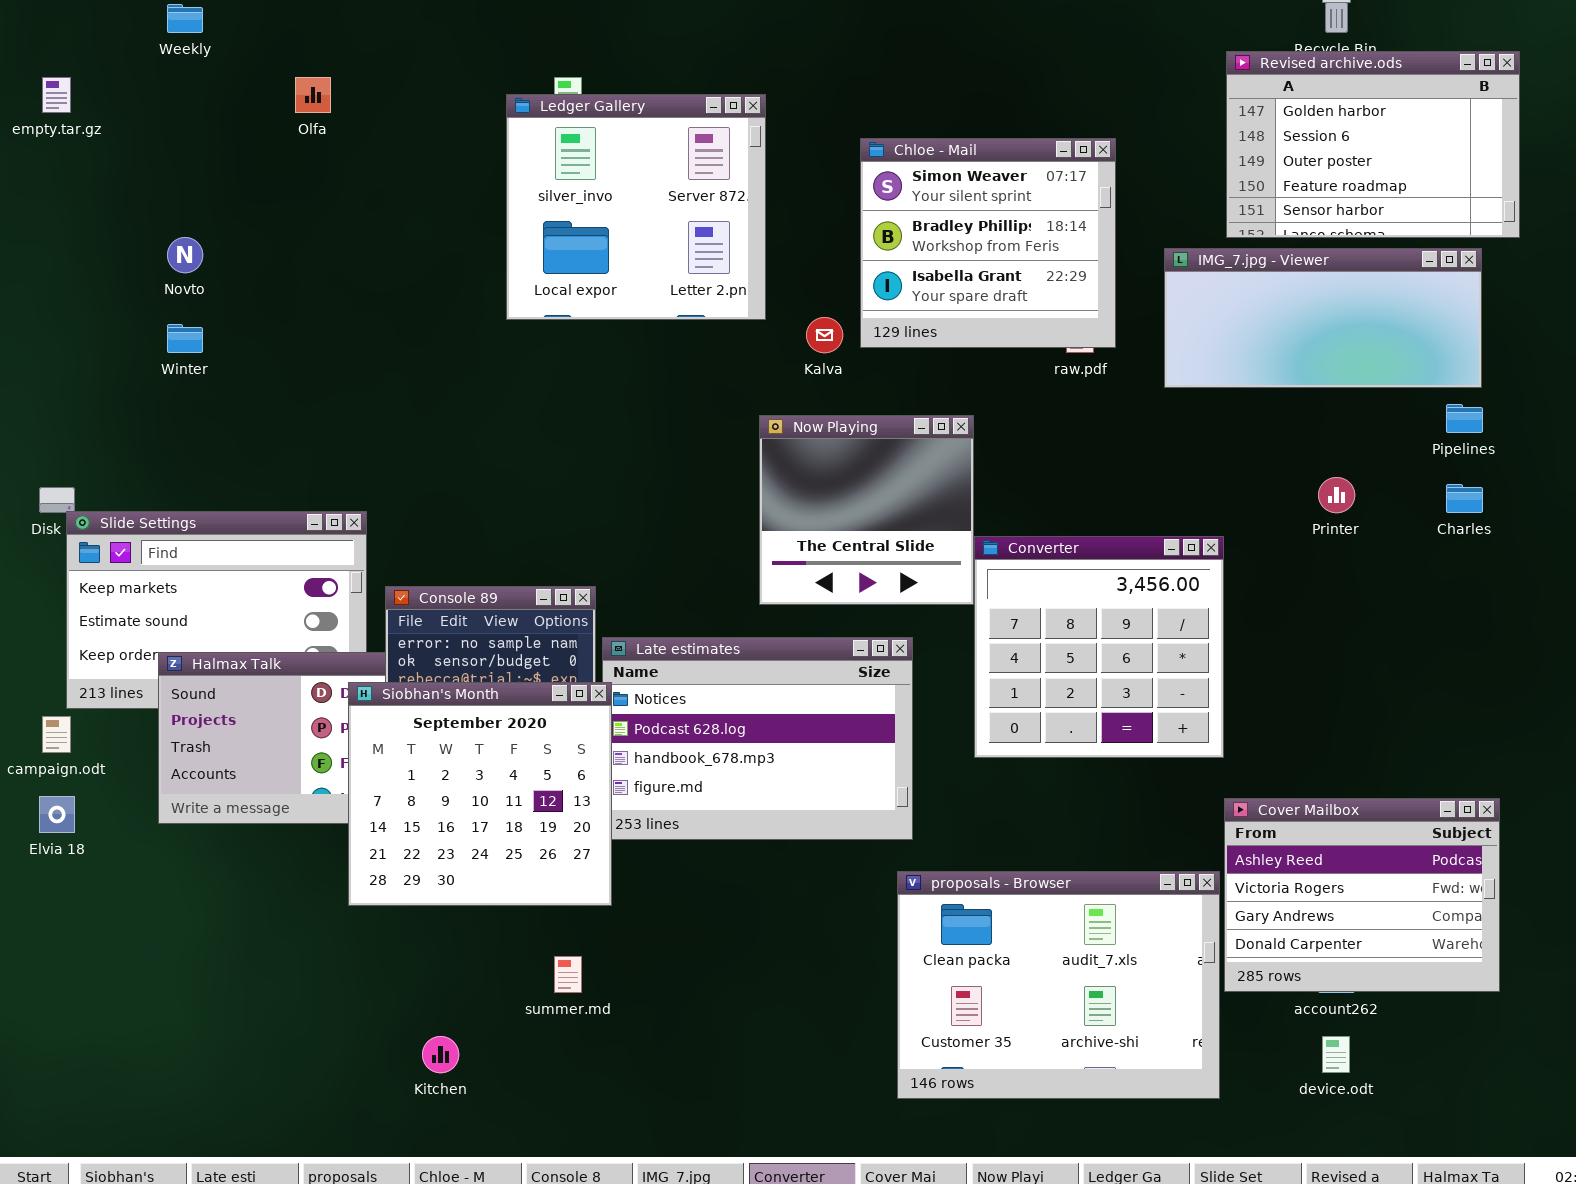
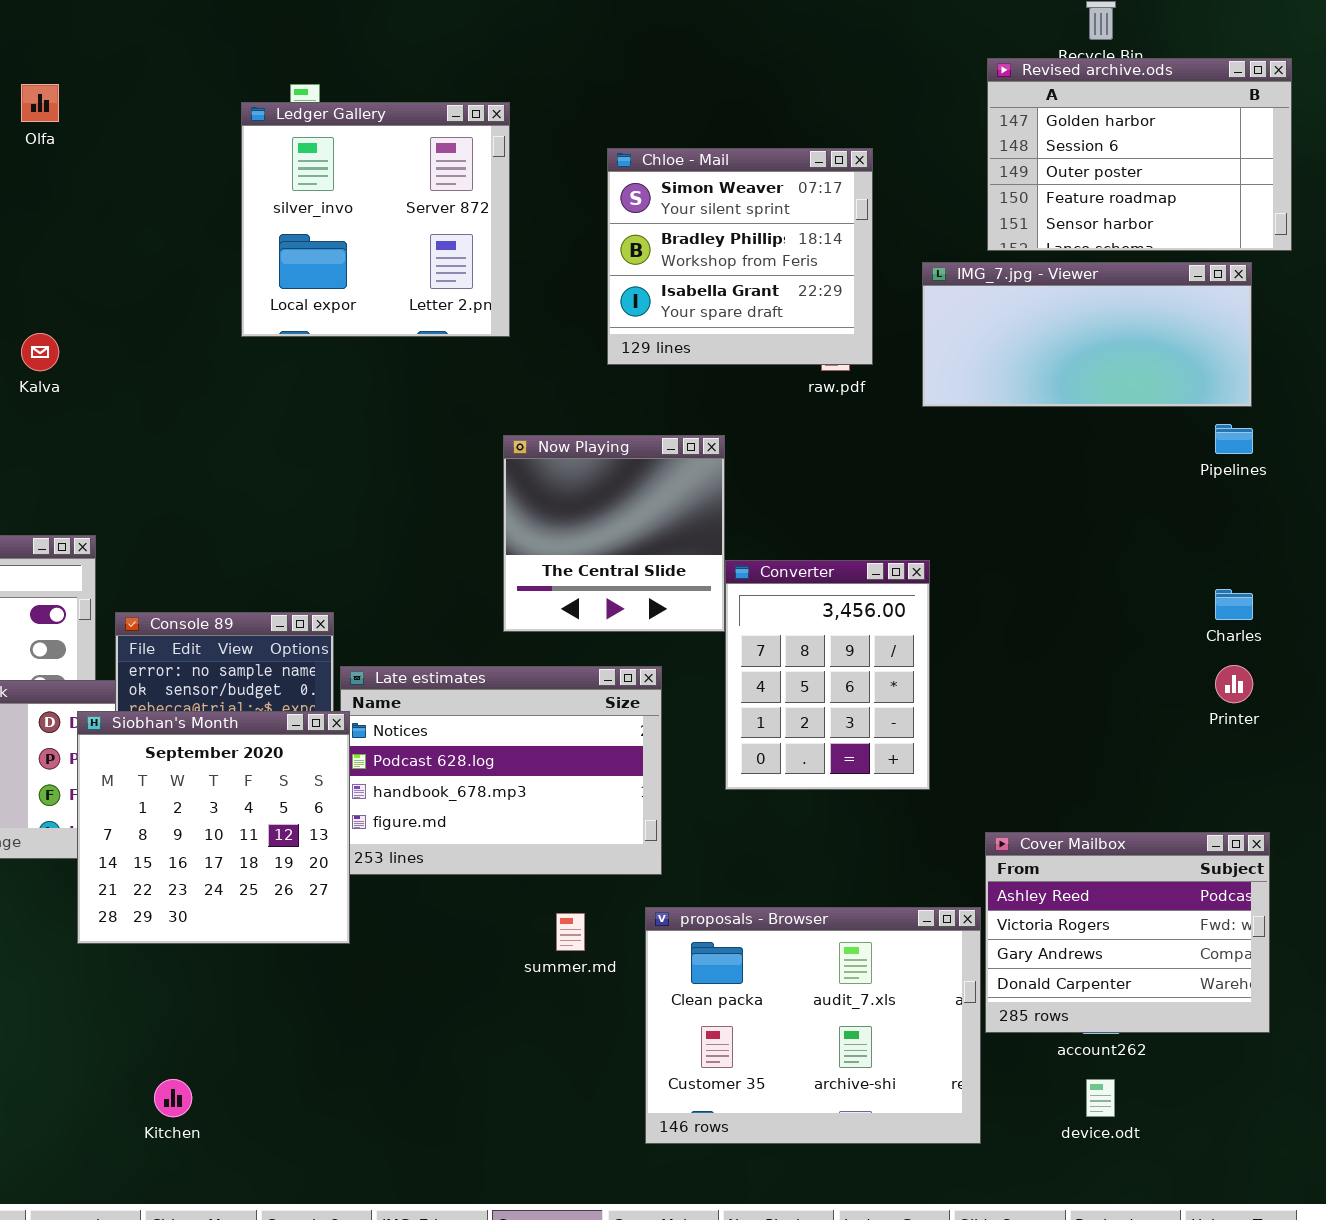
Kalva: [806,317,843,353] -> [21,333,59,371], moved
Printer: [1318,477,1355,513] -> [1215,665,1253,703], moved
Charles: [1446,484,1483,513] -> [1215,589,1253,620], moved
Converter: [974,536,1224,758] -> [725,560,930,790], resized
summer.md: [554,956,582,993] -> [556,913,585,951], moved

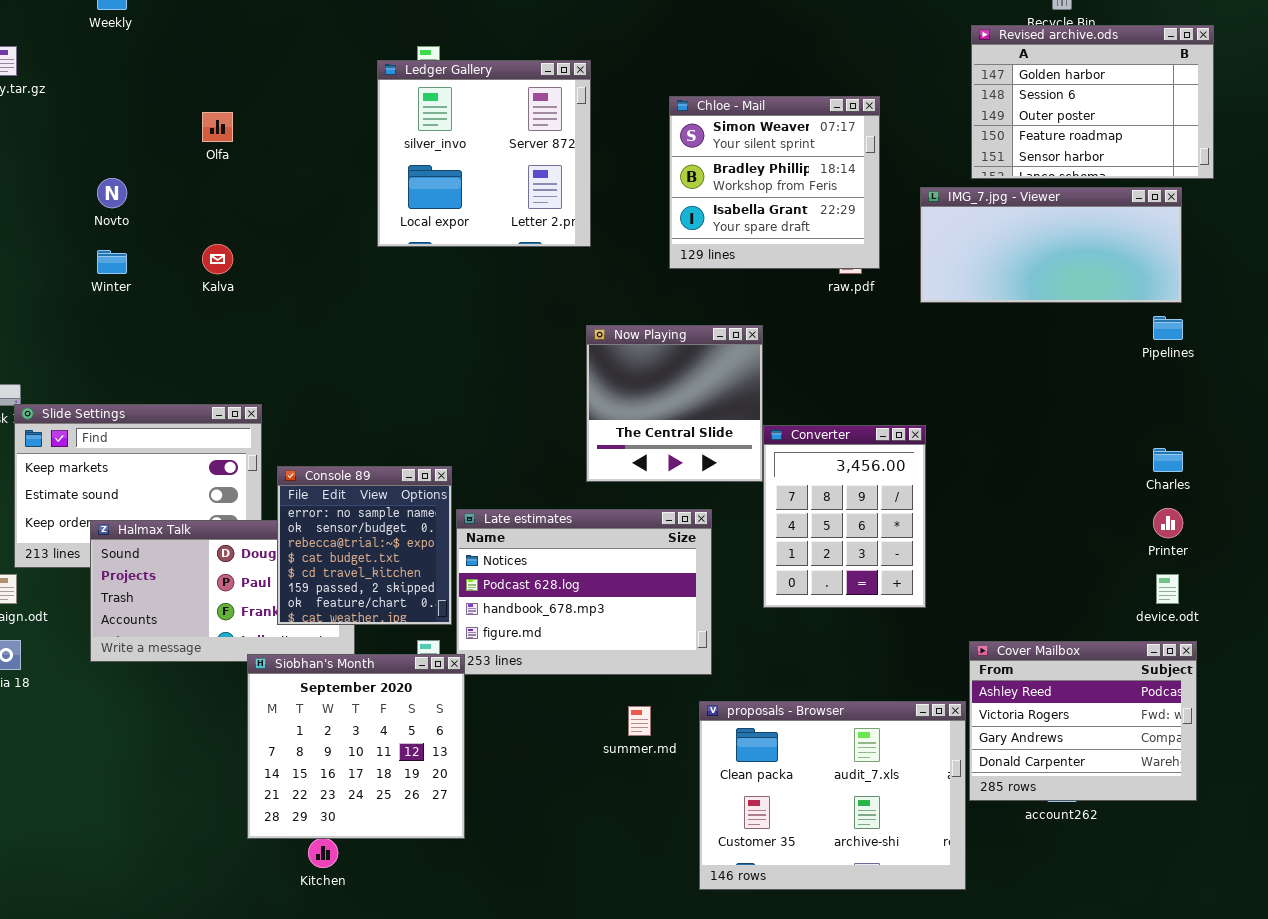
Olfa: [21,84,59,122] -> [202,112,233,142], moved
Siobhan's Month: [77,711,350,944] -> [247,654,465,839], moved
device.odt: [1086,1079,1115,1117] -> [1156,574,1179,604], moved

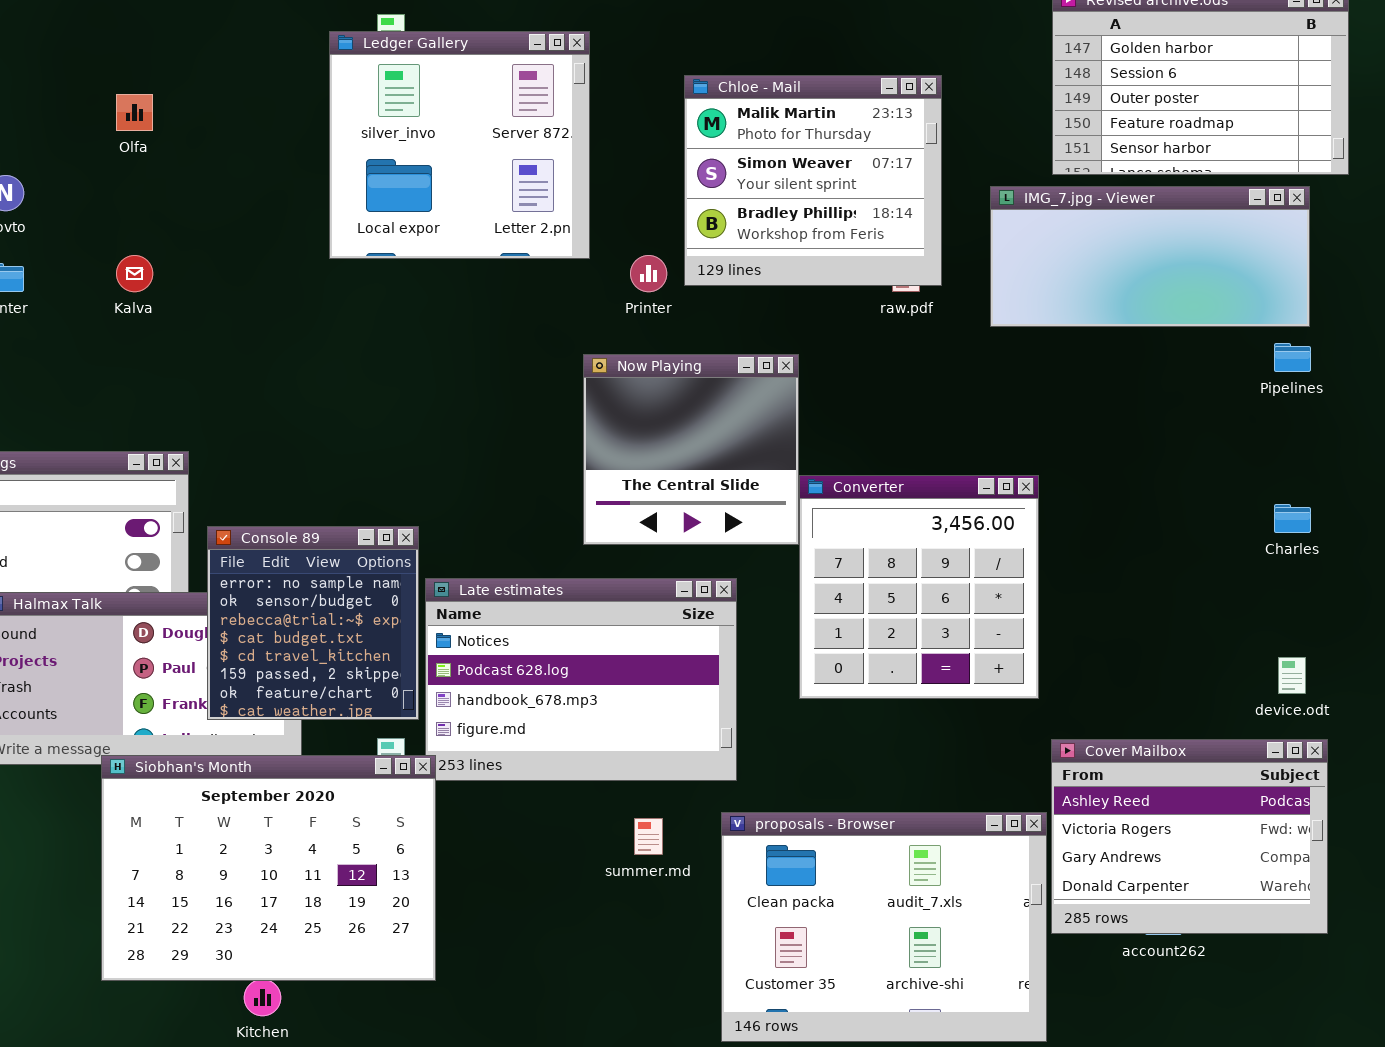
Chloe - Mail: [669,96,880,269] -> [684,75,942,286], scrolled up 1 row
Converter: [763,425,926,608] -> [799,475,1039,699], resized
Printer: [1153,508,1183,538] -> [630,255,667,292], moved
Siobhan's Month: [247,654,465,839] -> [101,755,436,981], resized

